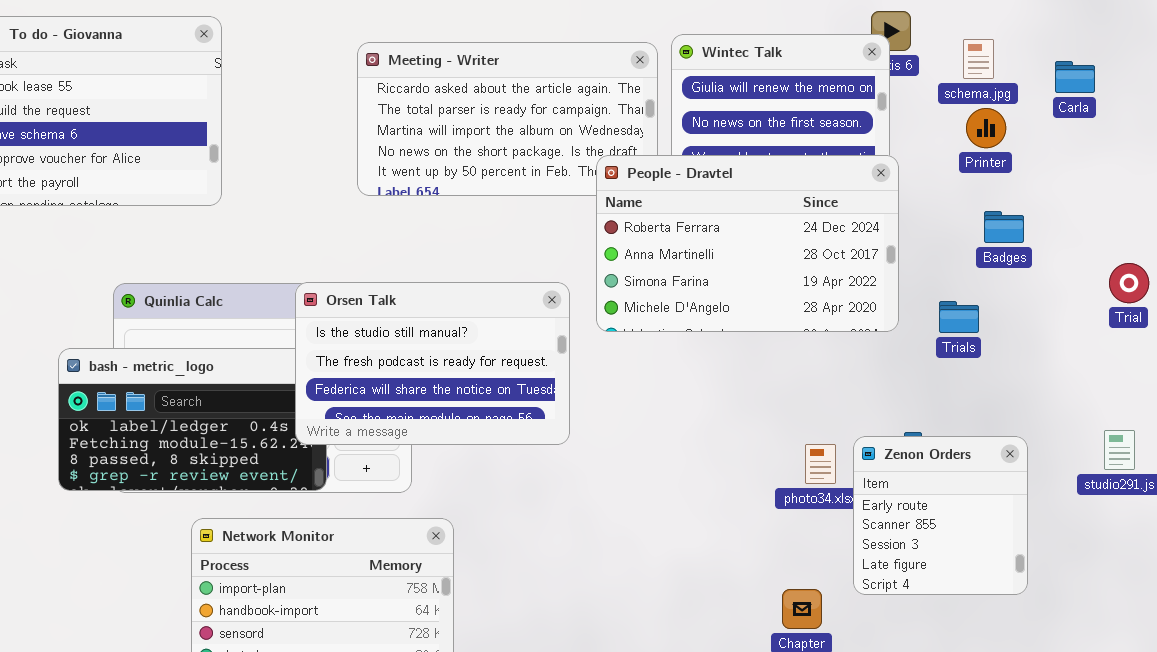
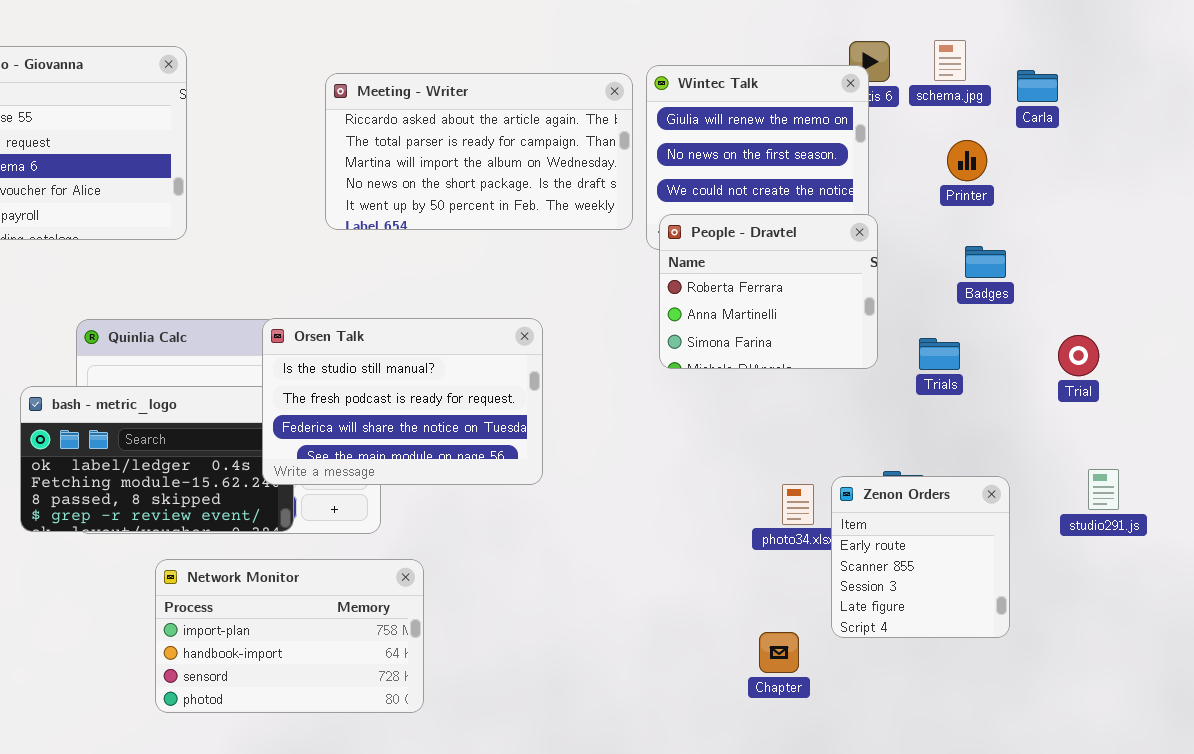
schema.jpg: [963,39,994,79] -> [934,40,966,81], moved
Carla: [1055,61,1095,93] -> [1017,70,1058,102], moved
People - Dravtel: [596,155,899,332] -> [659,214,878,369], resized
Trial: [1109,263,1149,303] -> [1058,335,1099,376], moved

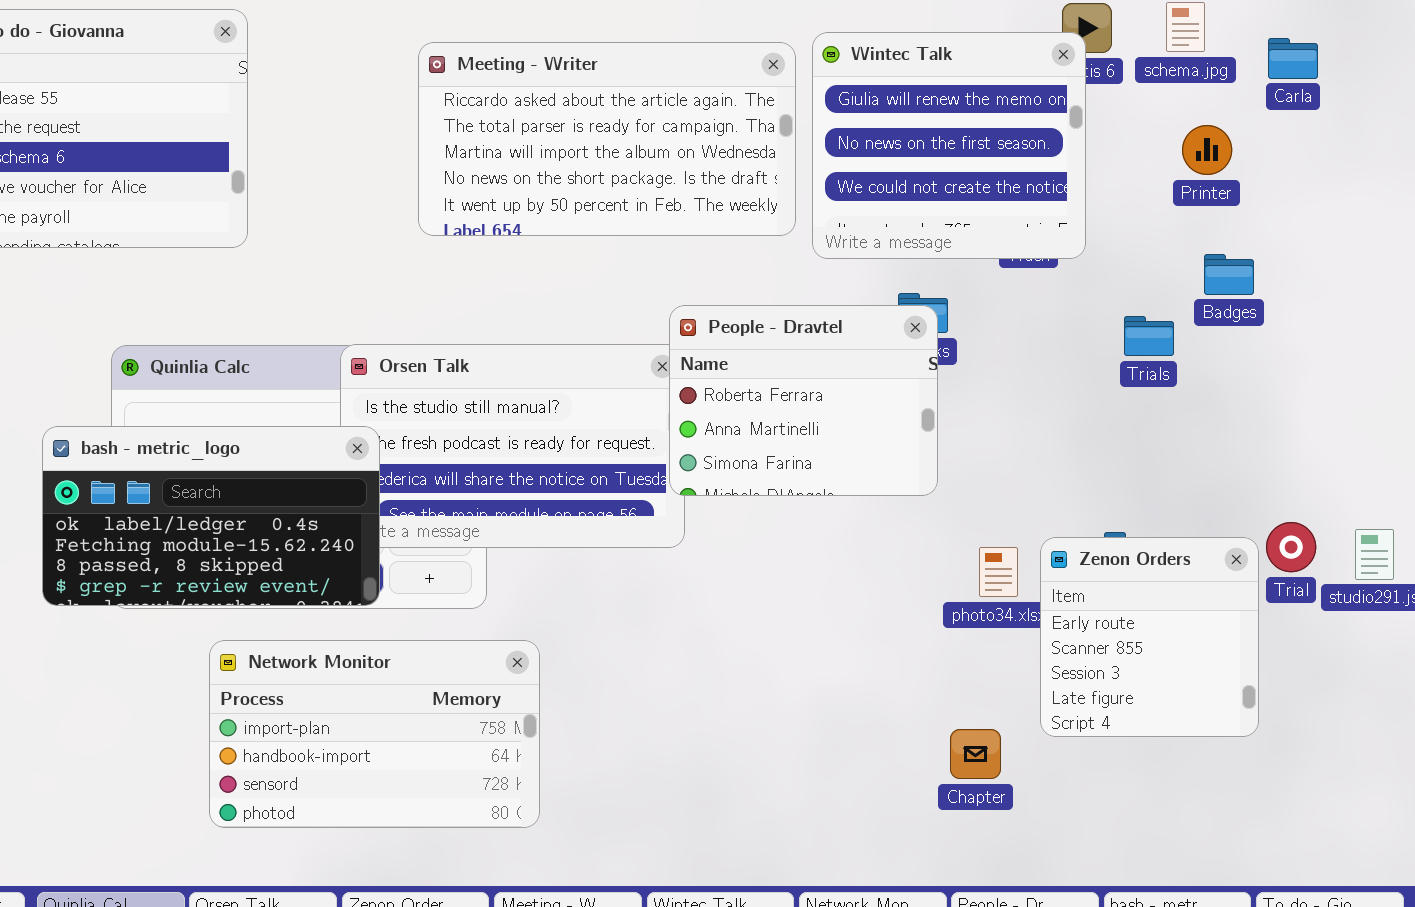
People - Dravtel: [659,214,878,369] -> [669,305,938,496], moved
Trial: [1058,335,1099,376] -> [1266,522,1316,572], moved
Trials: [919,338,960,370] -> [1124,316,1174,356], moved
bash - metric_logo: [20,386,294,532] -> [42,426,380,606], raised

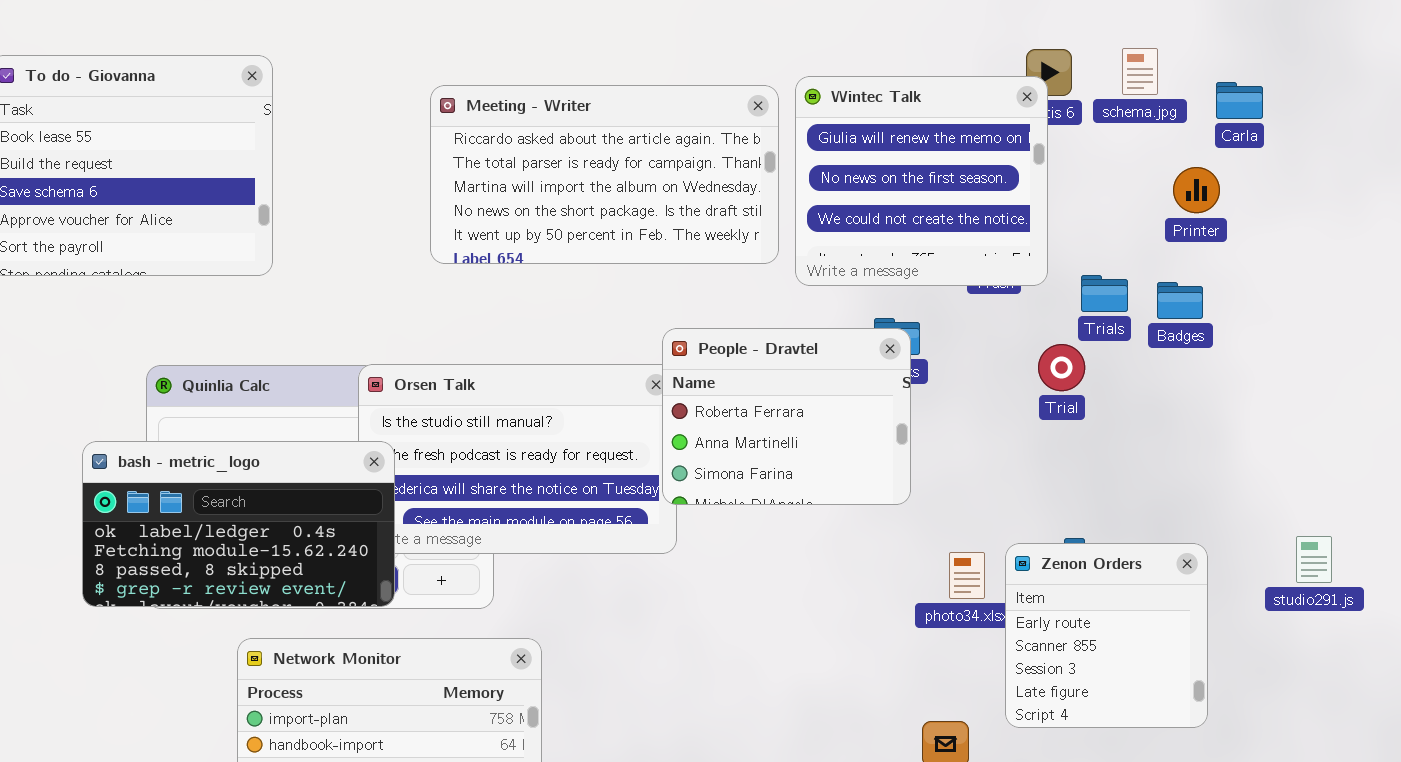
Printer: [1182,125,1232,175] -> [1173,167,1220,213], moved
Trials: [1124,316,1174,356] -> [1081,275,1128,312], moved
Trial: [1266,522,1316,572] -> [1038,344,1085,391], moved

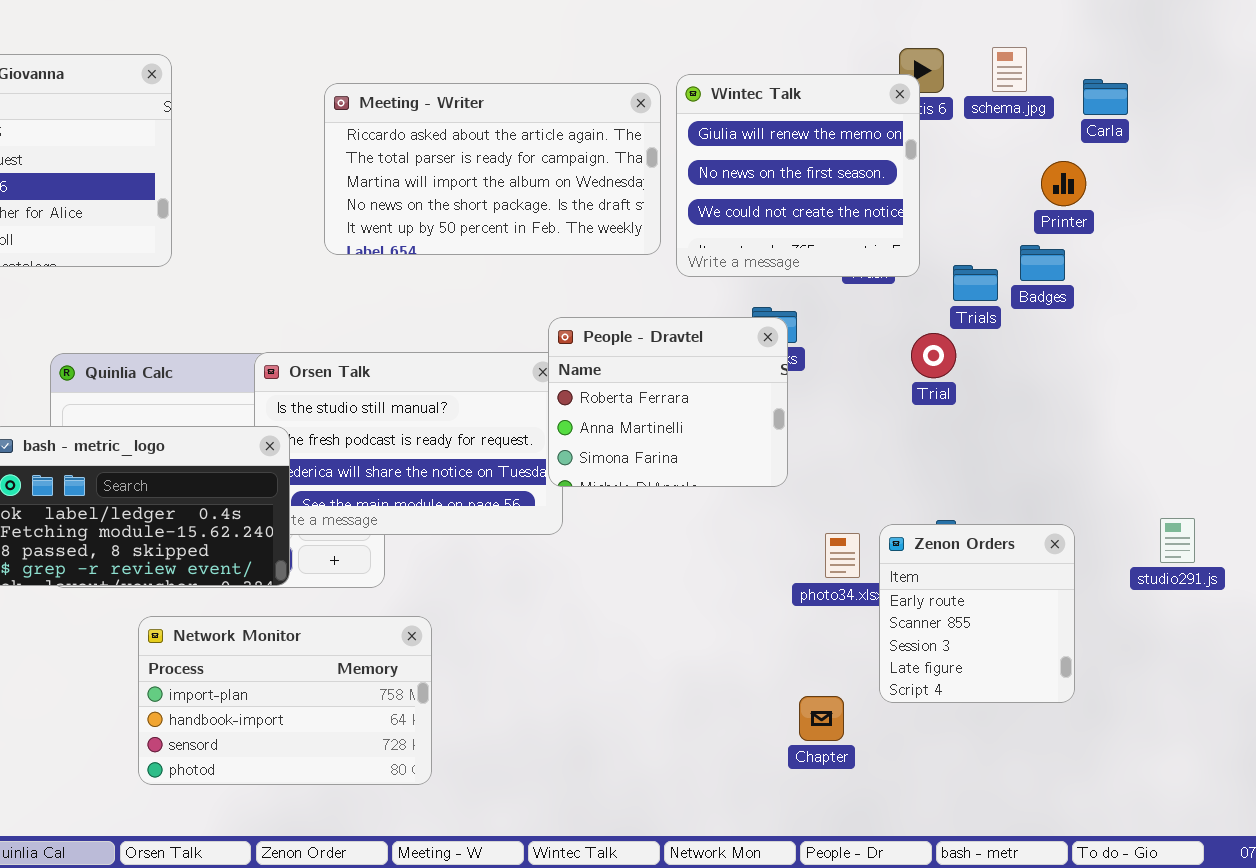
Badges: [1157,282,1203,319] -> [1020,245,1065,281], moved

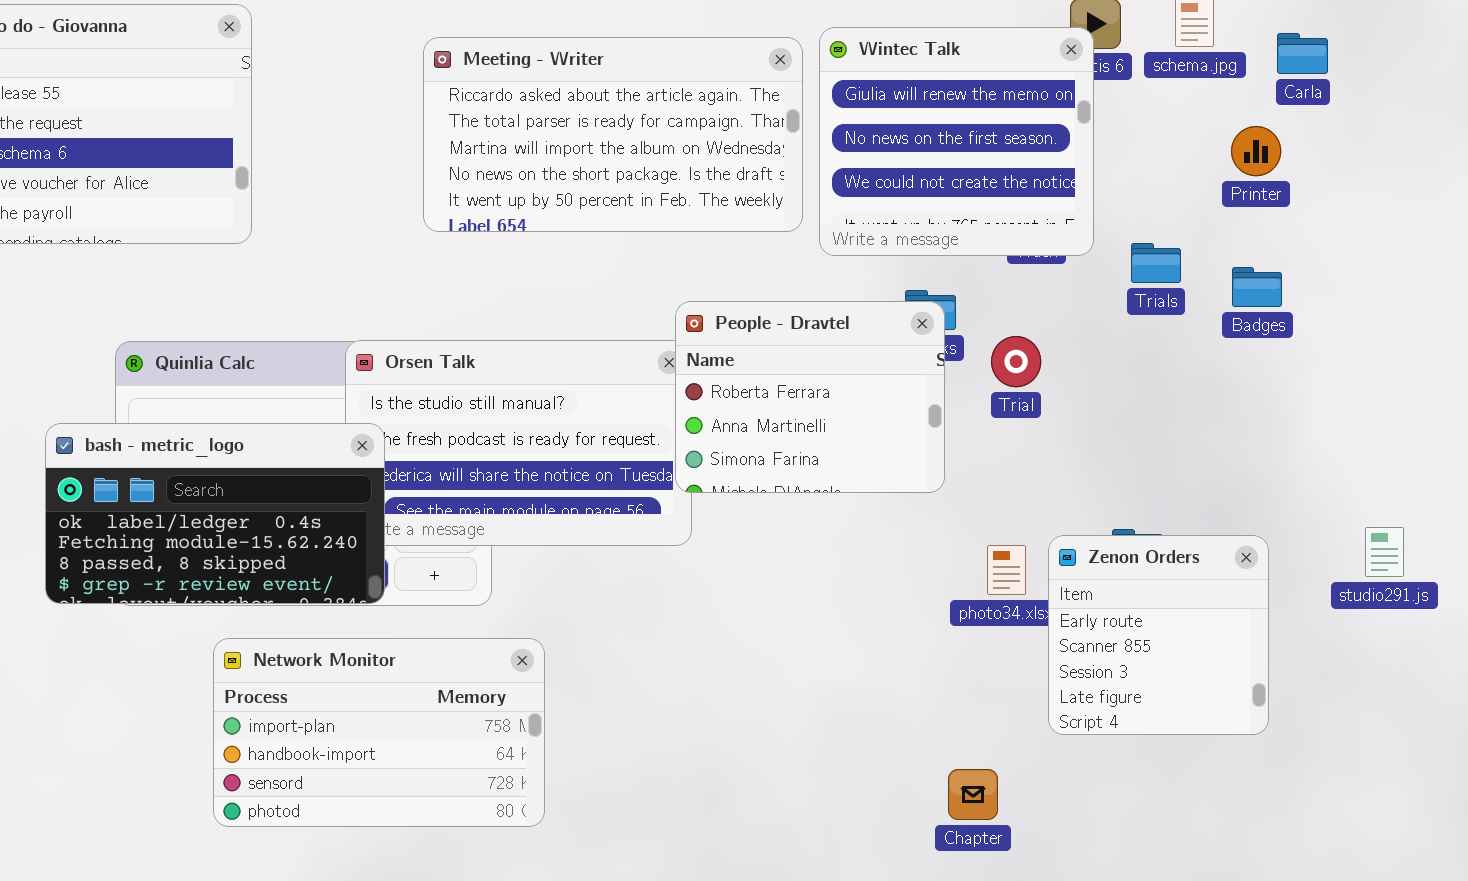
Badges: [1020,245,1065,281] -> [1232,267,1282,307], moved
Trial: [911,333,956,378] -> [991,336,1041,387], moved
Chapter: [799,696,844,741] -> [948,769,998,820], moved

